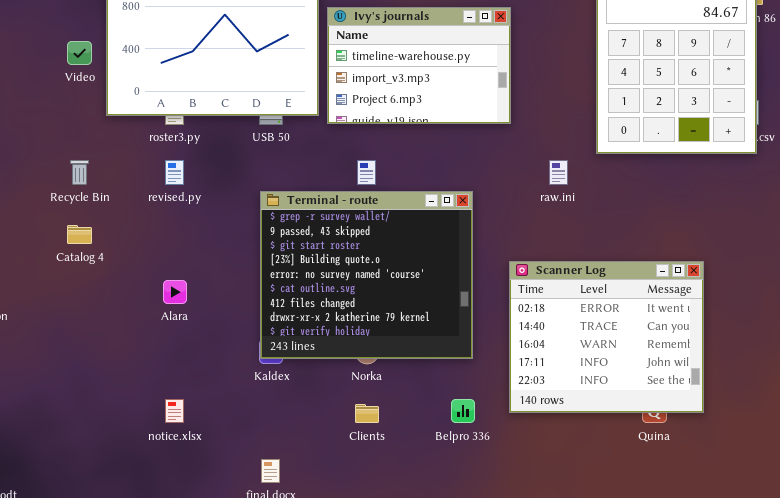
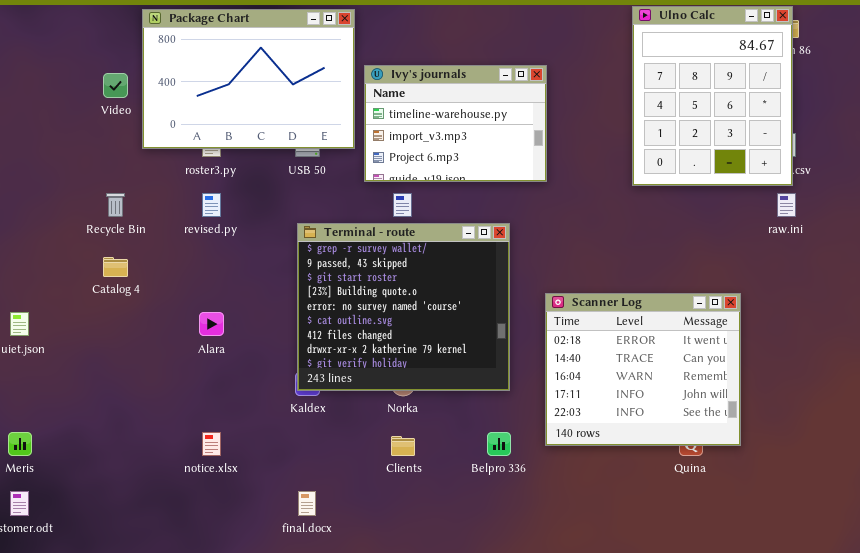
Ivy's journals: [327,7,511,124] -> [364,65,547,182], moved
raw.ini: [549,160,568,185] -> [777,193,796,217], moved

